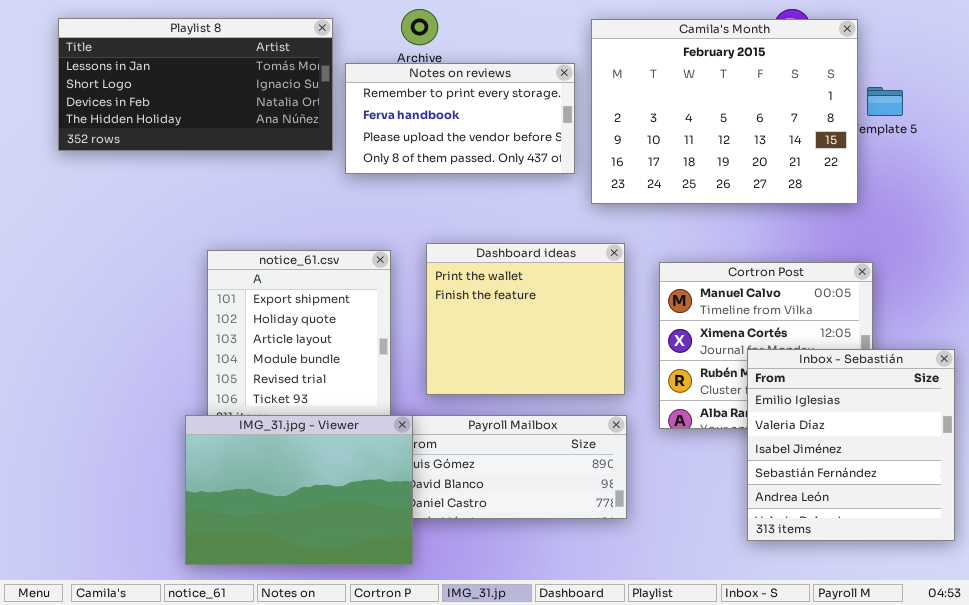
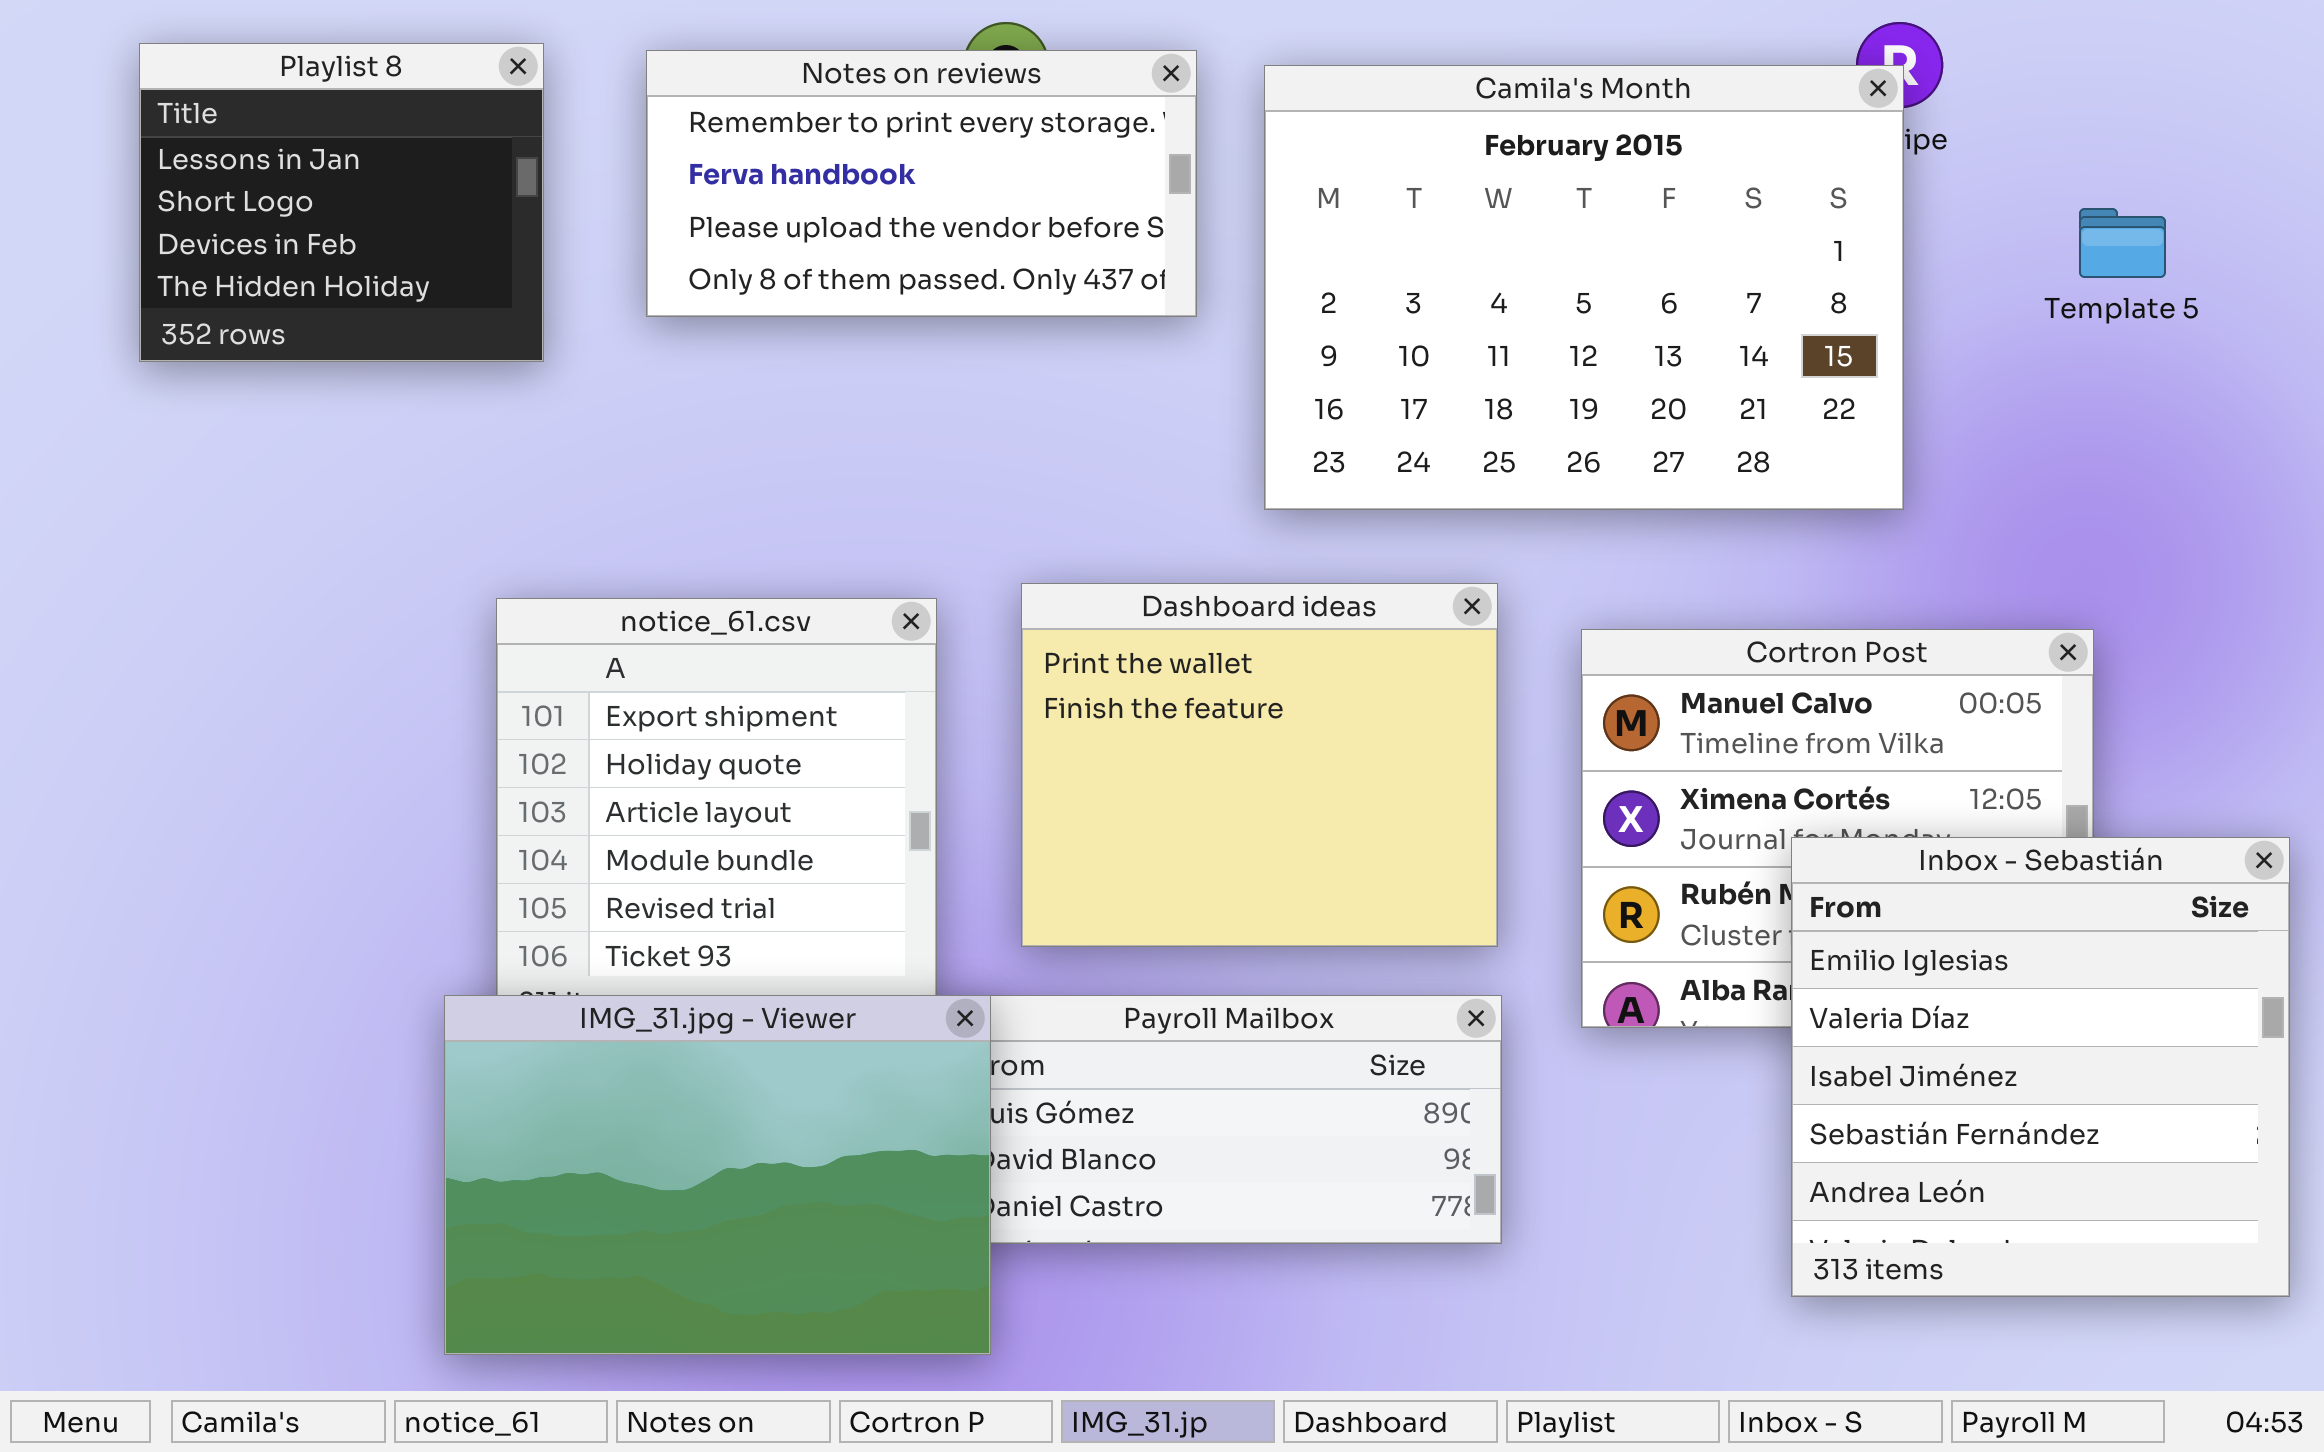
Playlist 8: [58,18,333,151] -> [139,43,544,362], resized
Camila's Month: [591,19,858,204] -> [1264,65,1904,510], moved
Notes on reviews: [345,63,575,174] -> [646,50,1197,317], moved

